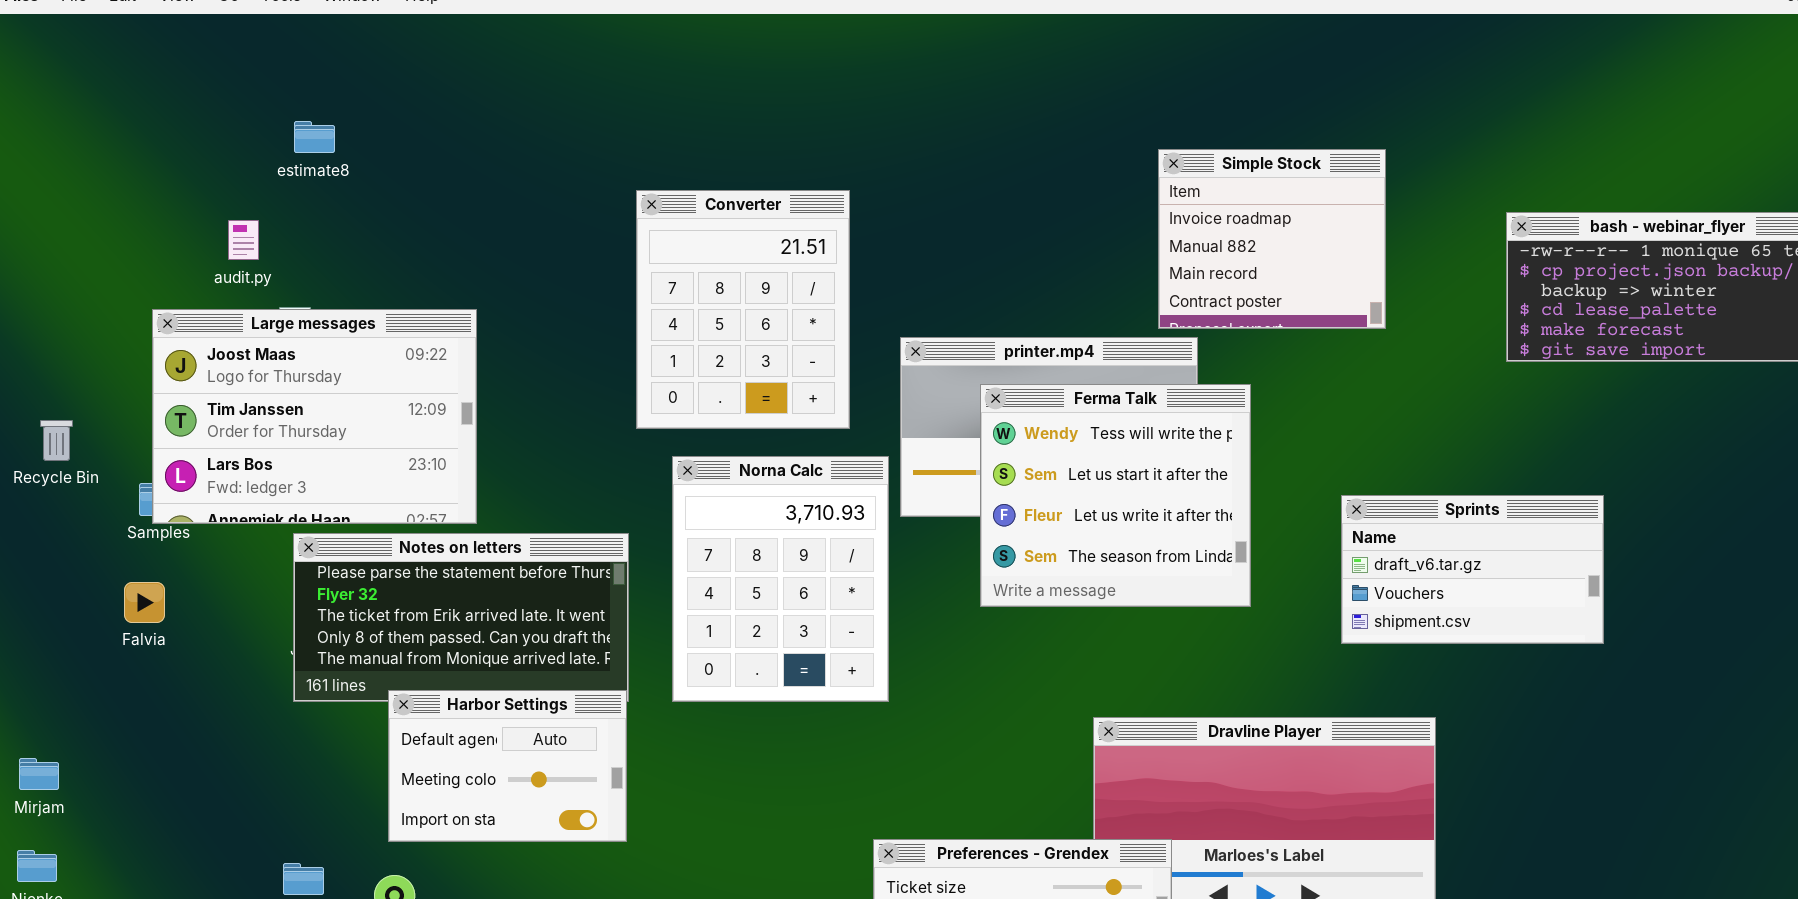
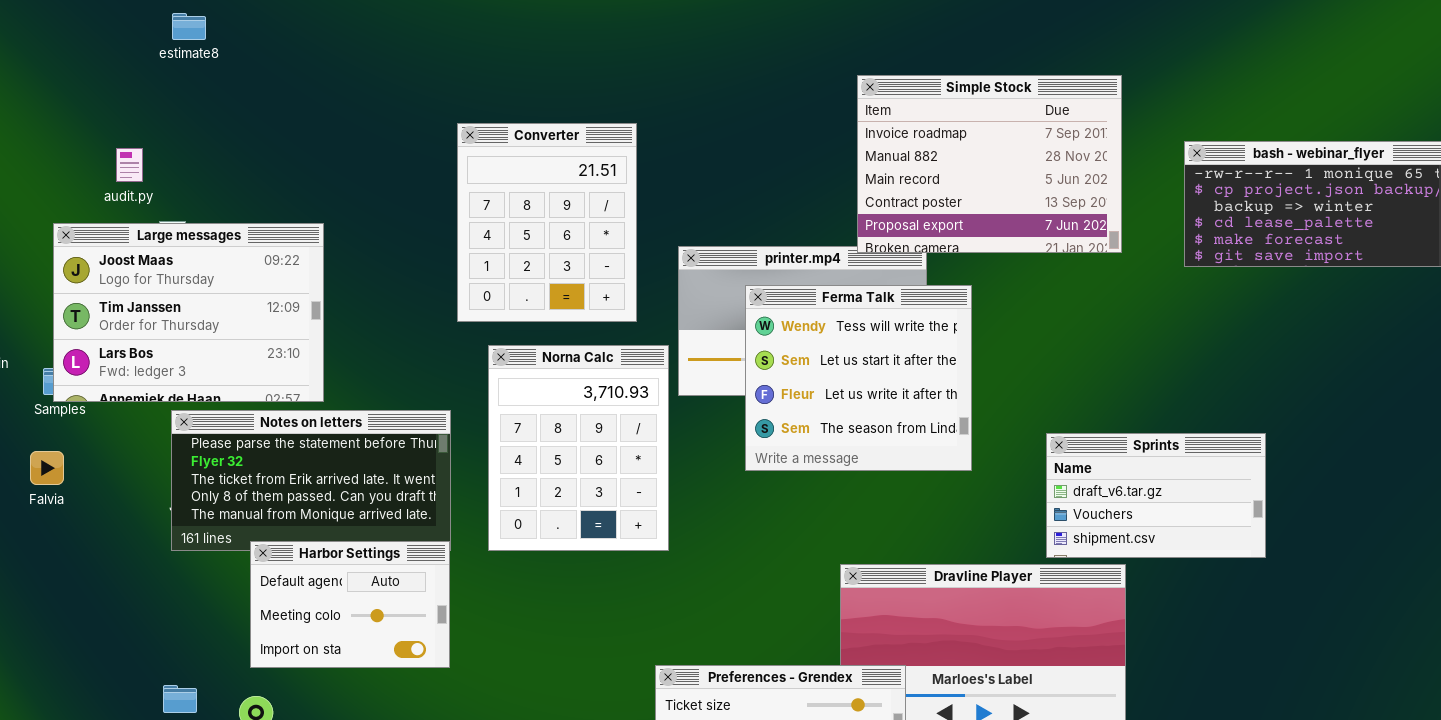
estimate8: [294,121,335,153] -> [172,13,206,40], moved
Simple Stock: [1158,149,1386,329] -> [857,75,1122,253], moved, resized
Sprints: [1341,495,1604,644] -> [1046,433,1266,558], moved

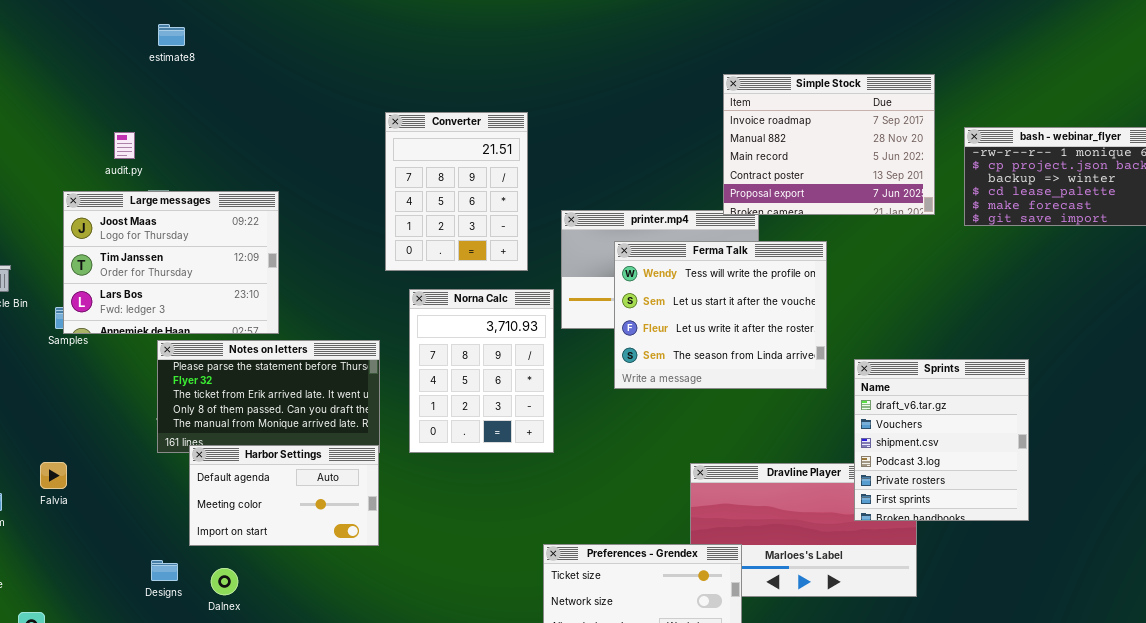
Simple Stock: [857,75,1122,253] -> [723,74,935,215], moved
Ferma Talk: [745,285,972,471] -> [614,241,827,389], resized
Sprints: [1046,433,1266,558] -> [854,359,1029,521], resized
Falvia: [30,451,64,485] -> [40,462,67,489], moved
Harbor Settings: [250,541,450,668] -> [189,445,379,546], resized

